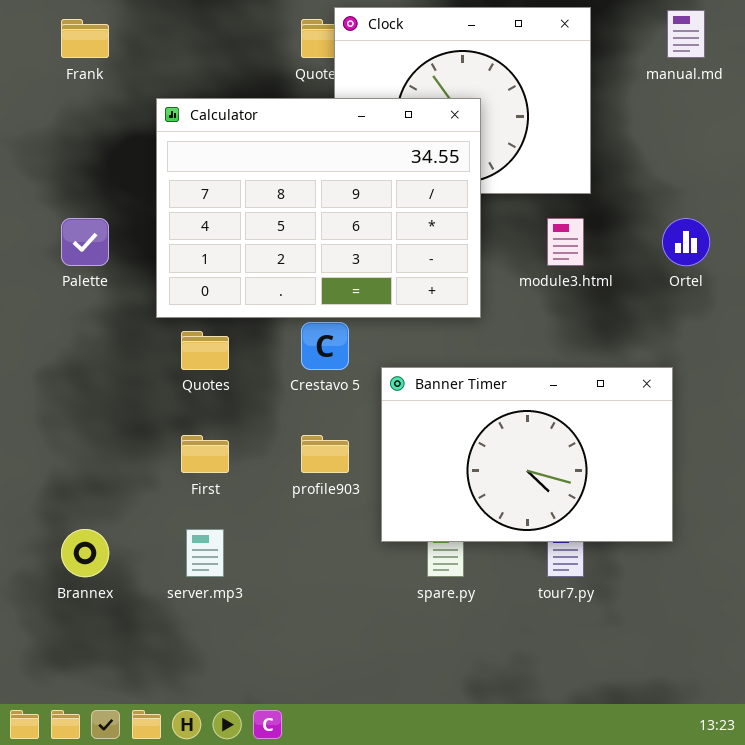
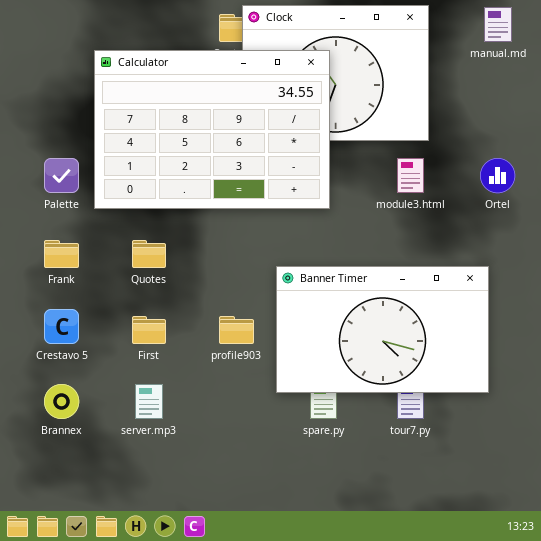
Frank: [61,19,109,58] -> [44,240,79,268], moved
Calculator: [156,98,481,318] -> [94,50,330,209], moved
Crestavo 5: [301,322,349,370] -> [44,309,79,344], moved

